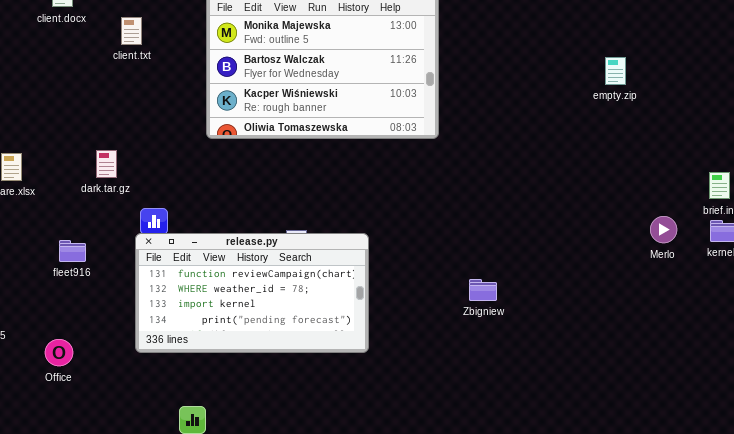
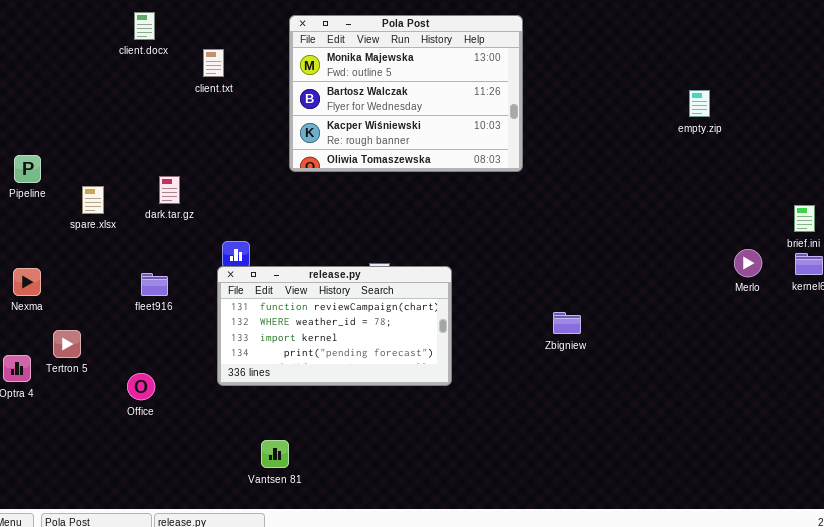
dark.tar.gz: [96,150,117,178] -> [159,176,180,204], moved

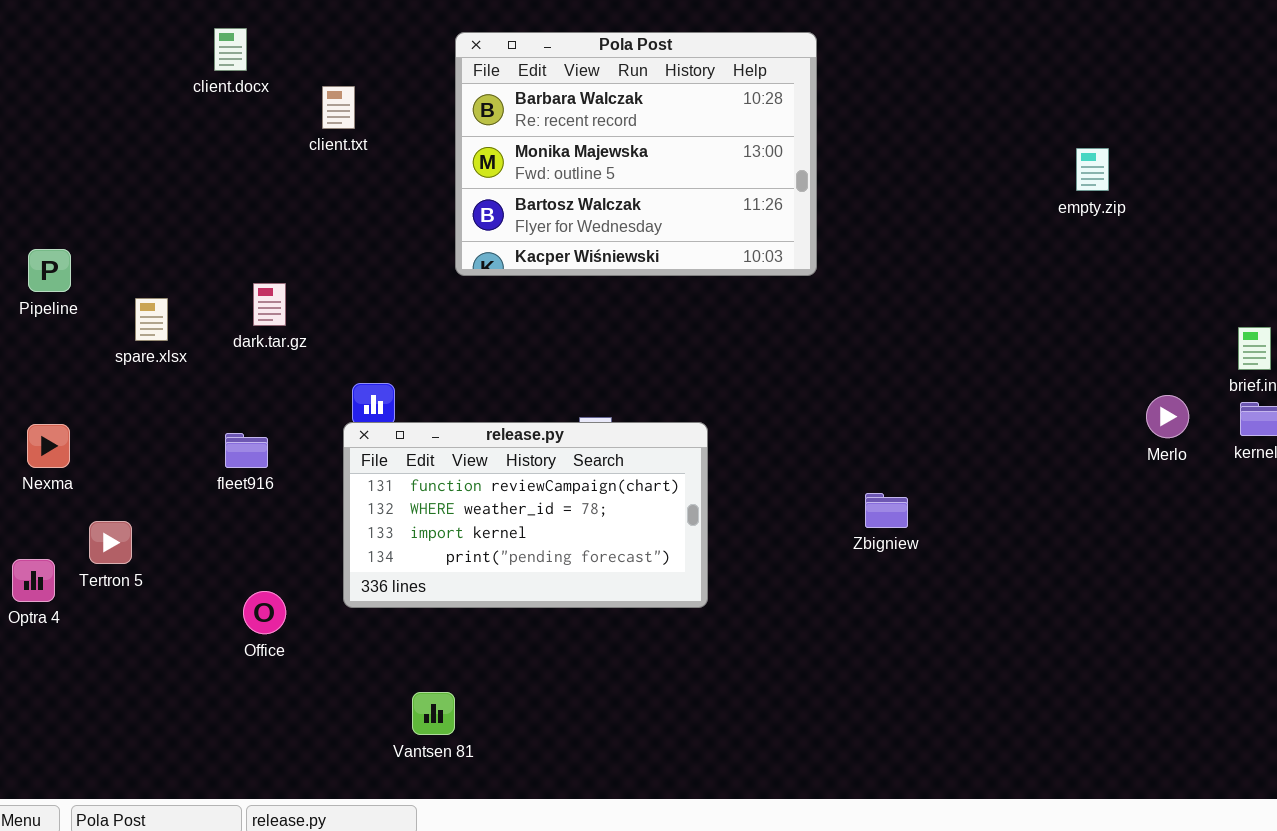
Pola Post: [289,15,523,172] -> [455,32,817,276], scrolled up 1 row
Office: [127,373,155,400] -> [243,591,286,634], moved

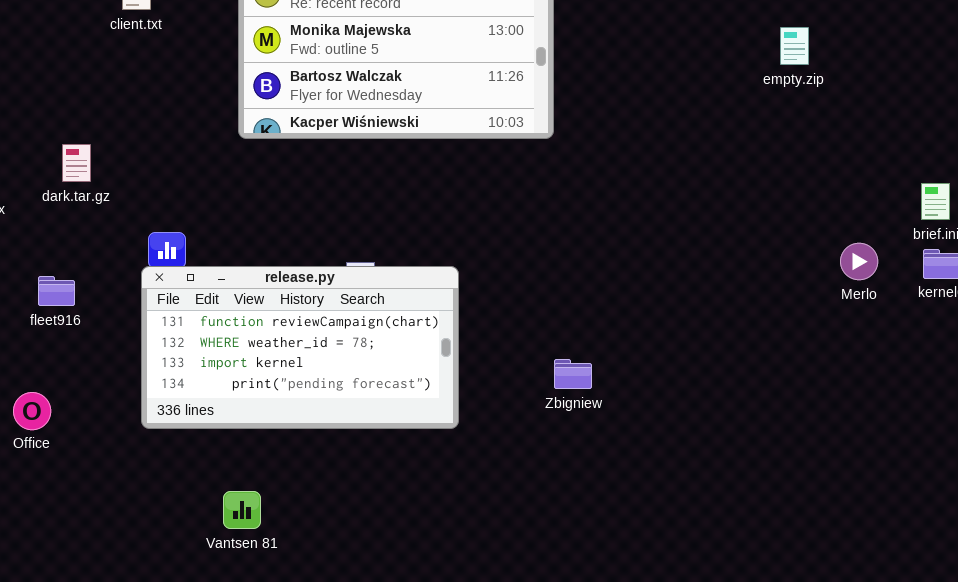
Zbigniew: [865,493,908,528] -> [554,359,592,389], moved
Office: [243,591,286,634] -> [13,392,51,430], moved
Vantsen 81: [412,692,455,735] -> [223,491,261,529], moved

